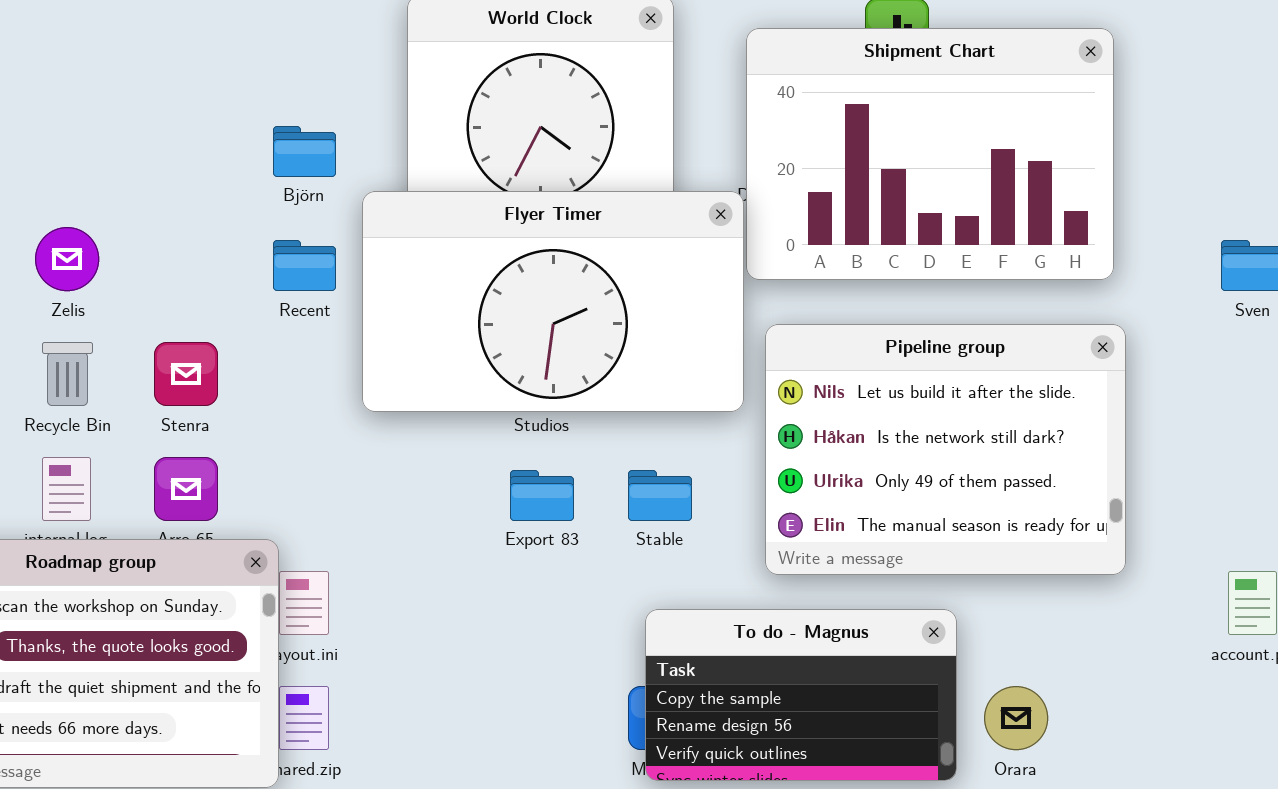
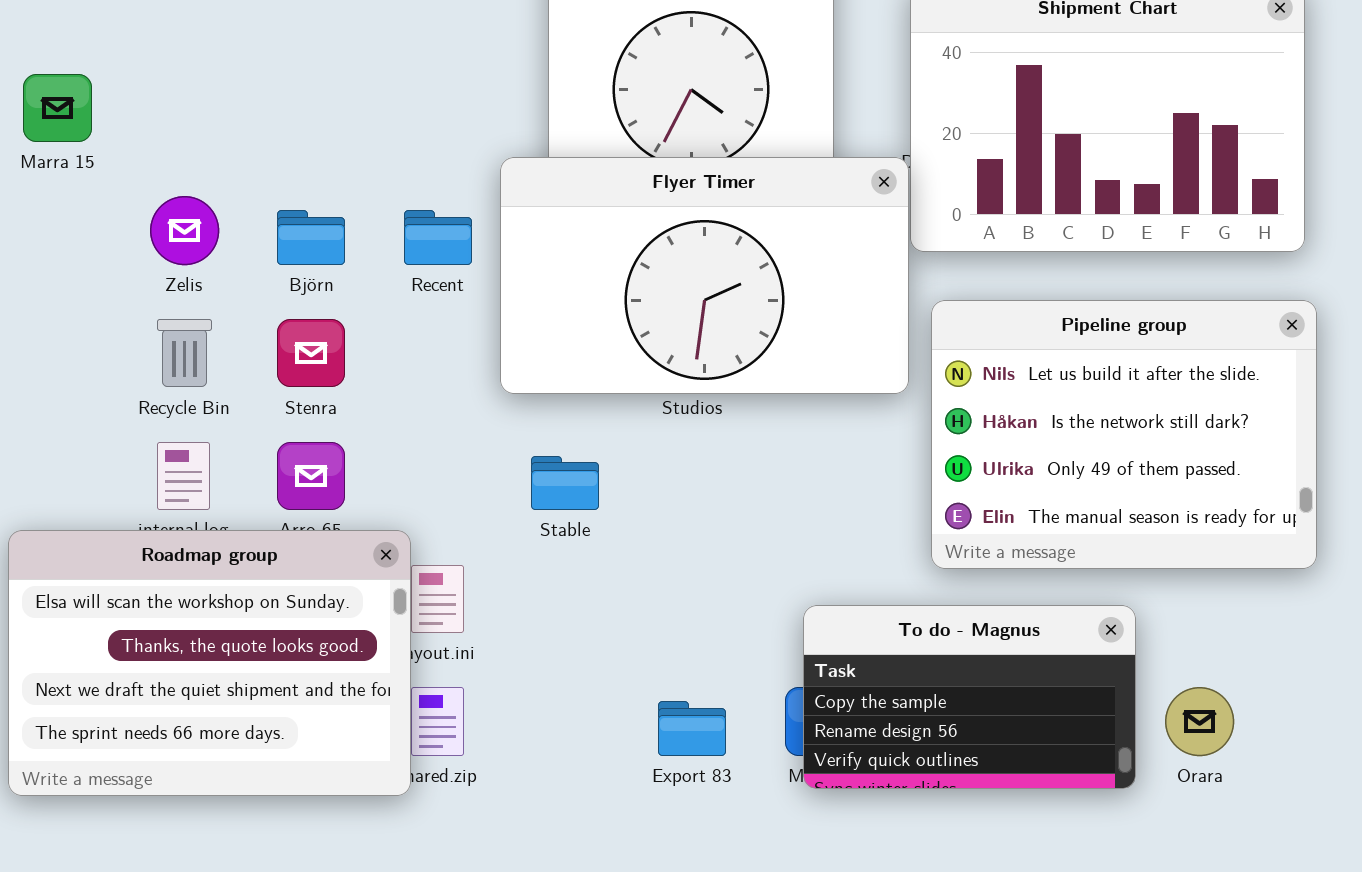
Björn: [273,126,336,177] -> [277,210,345,265], moved
Export 83: [510,470,574,521] -> [658,701,726,756], moved
Stable: [628,470,692,521] -> [531,456,599,510], moved

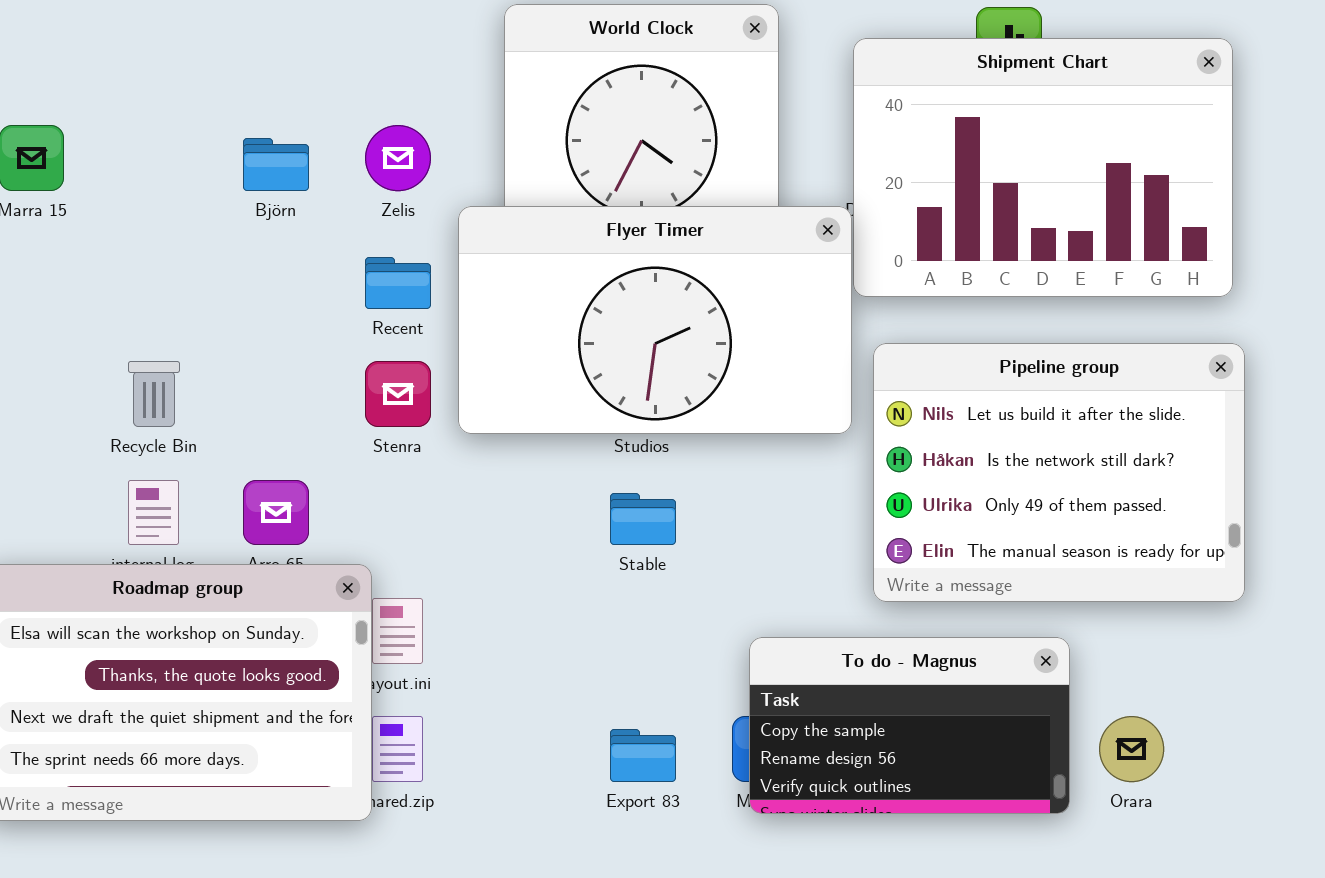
Zelis: [150,196,219,265] -> [365,125,431,191], moved
Björn: [277,210,345,265] -> [243,138,309,191], moved
Stenra: [277,319,345,387] -> [365,361,431,427], moved
Stable: [531,456,599,510] -> [610,493,676,545], moved

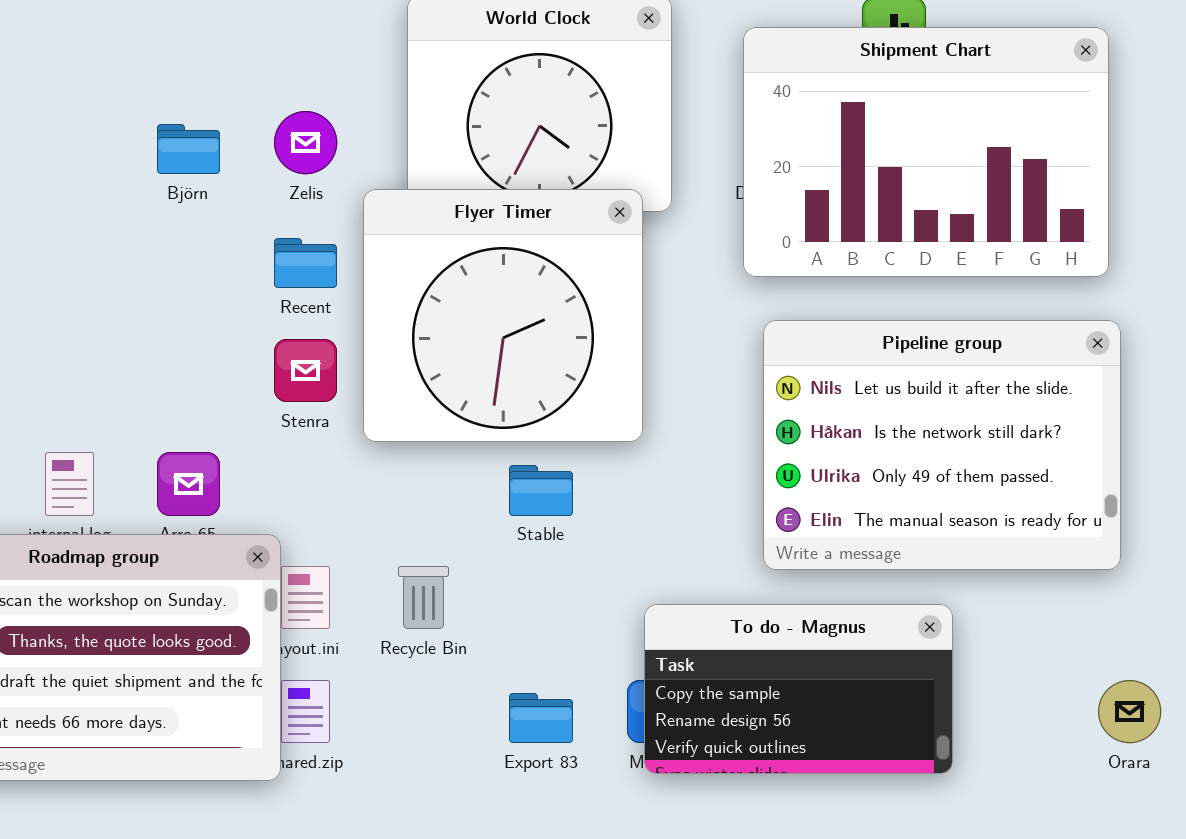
Flyer Timer: [458,206,852,434] -> [363,189,643,442], resized
Recycle Bin: [128,361,180,427] -> [398,566,449,629], moved
Orara: [1099,716,1164,782] -> [1098,680,1161,743], moved

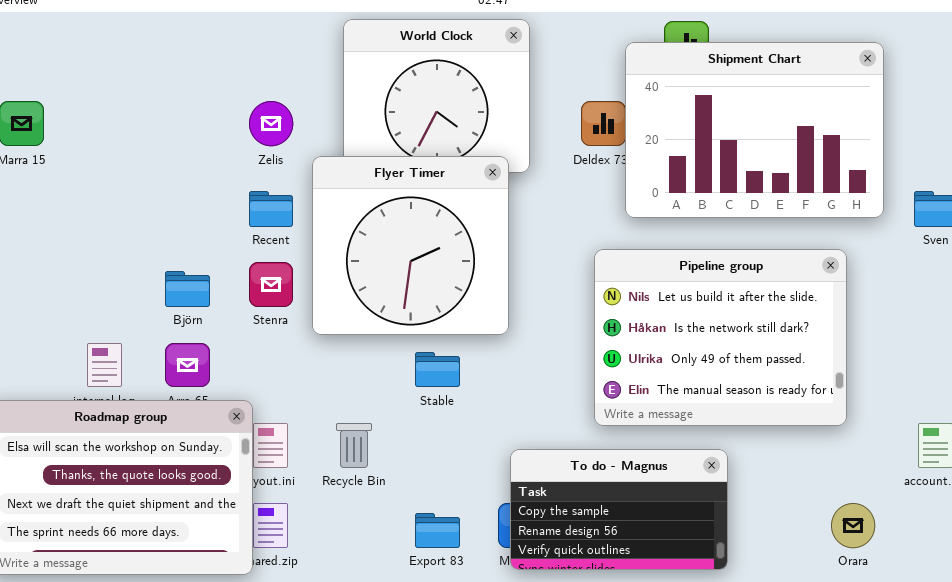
Shipment Chart: [743,27,1109,277] -> [625,42,884,218], moved
Björn: [157,124,220,174] -> [165,271,210,307], moved

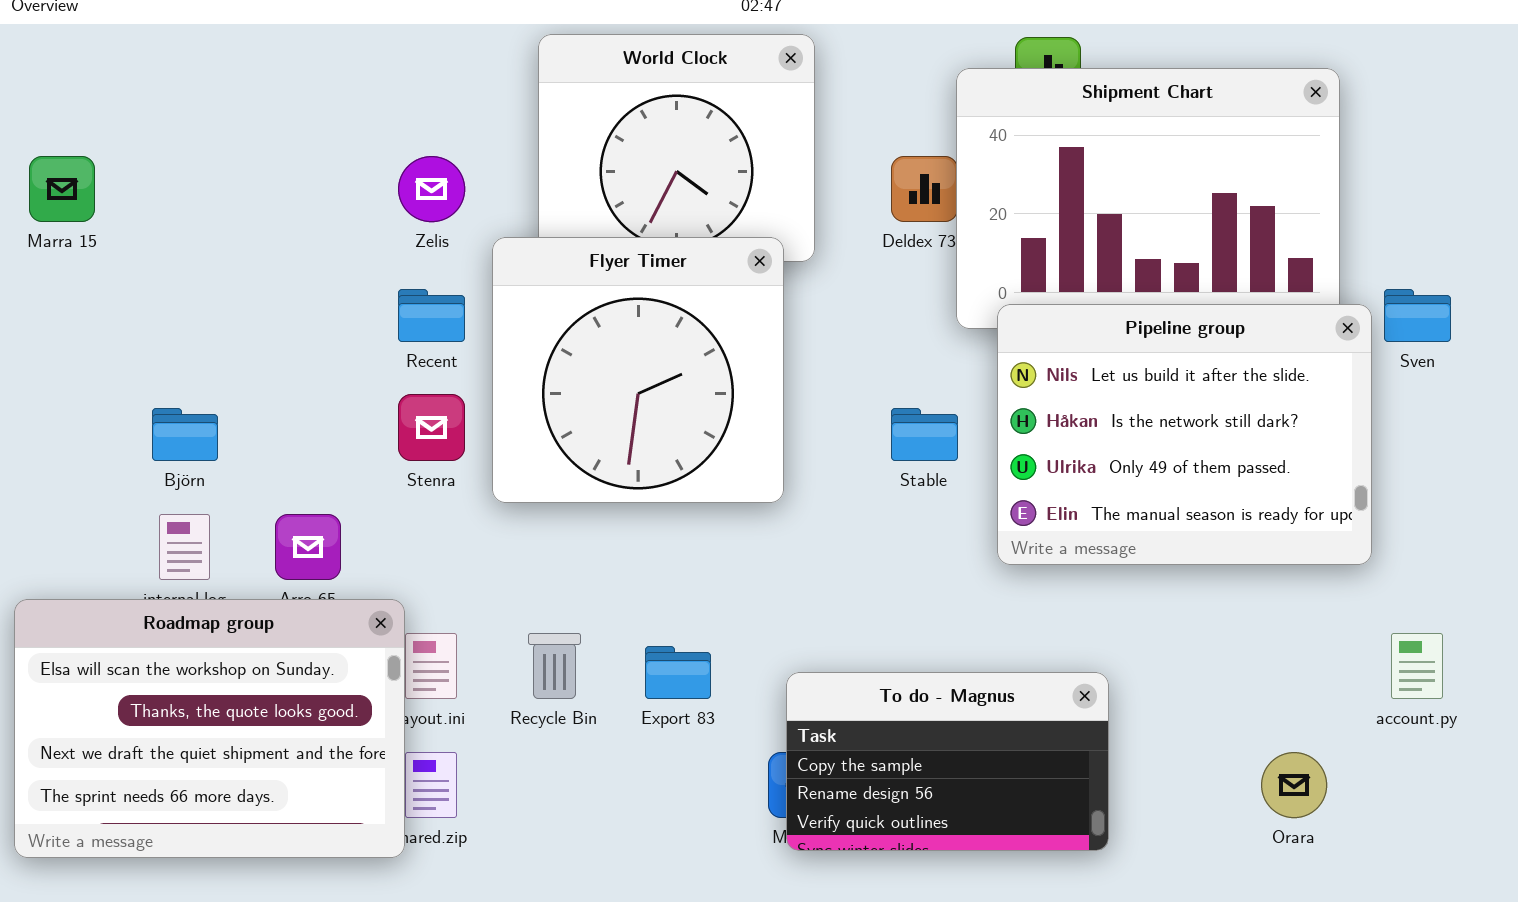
Pipeline group: [594,249,847,426] -> [997,304,1372,565], moved
Björn: [165,271,210,307] -> [152,408,218,461], moved
Stable: [415,352,460,387] -> [891,408,958,461], moved
Export 83: [415,513,460,548] -> [645,646,711,699], moved

